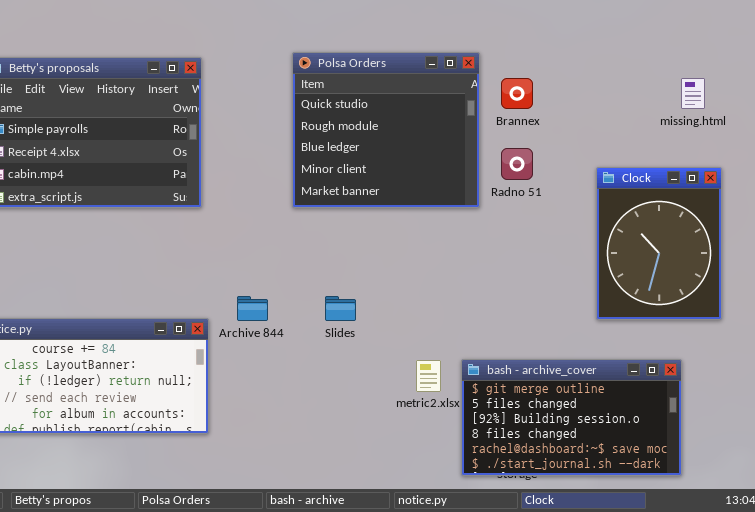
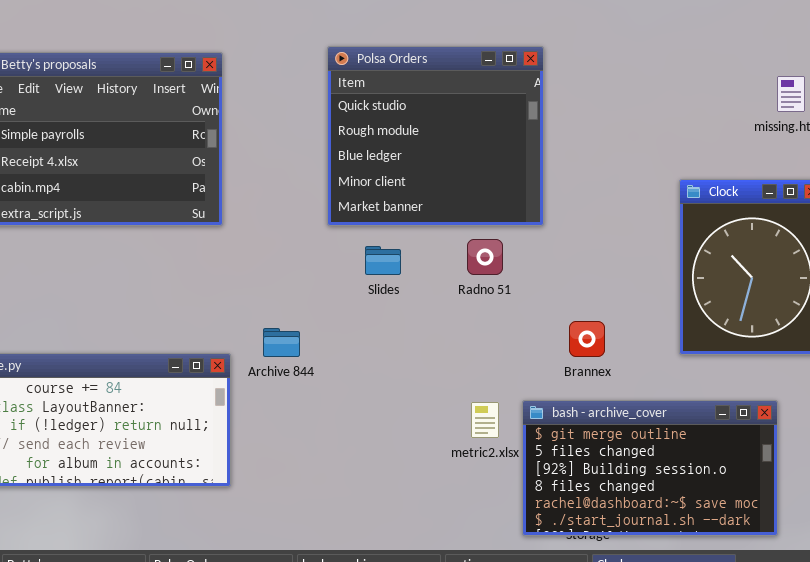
Brannex: [501,78,533,109] -> [569,321,605,357], moved
Radno 51: [501,148,533,180] -> [467,239,503,275], moved
Slides: [325,296,356,321] -> [365,246,401,275], moved

